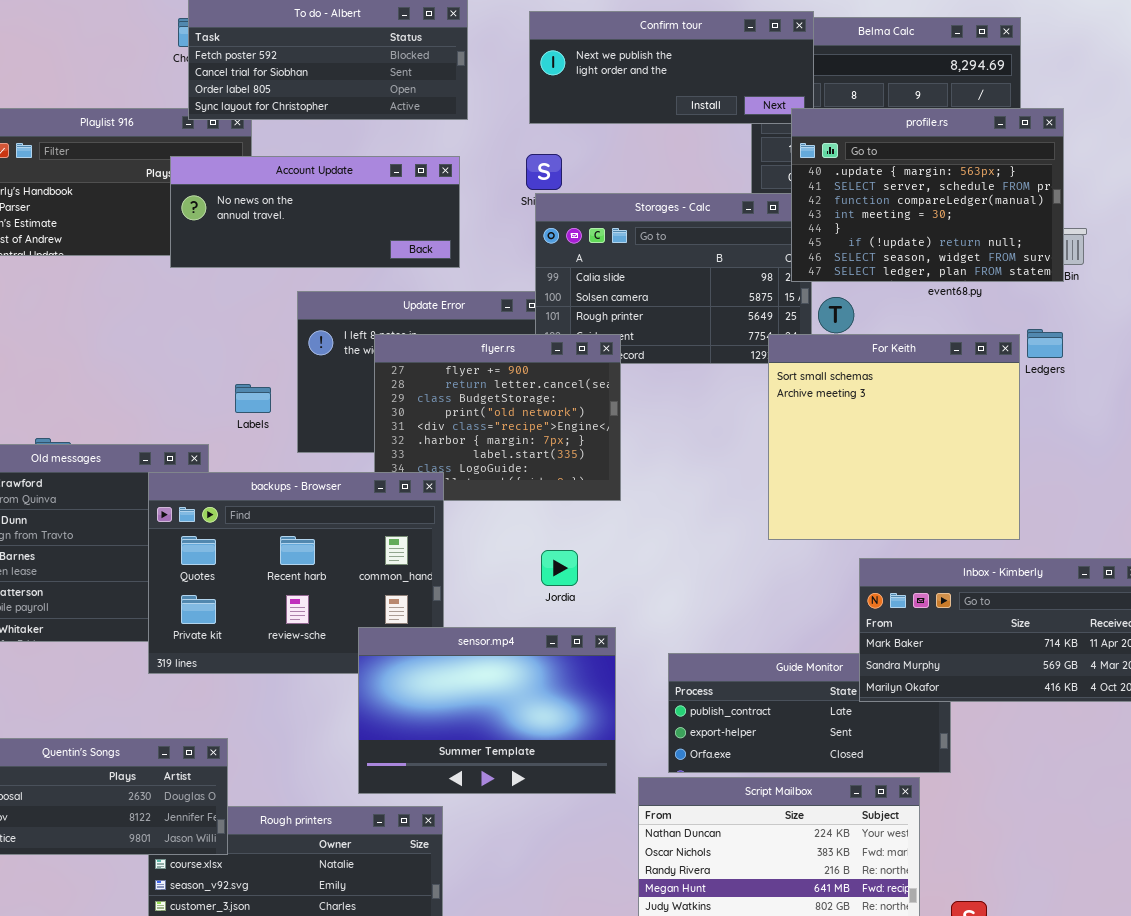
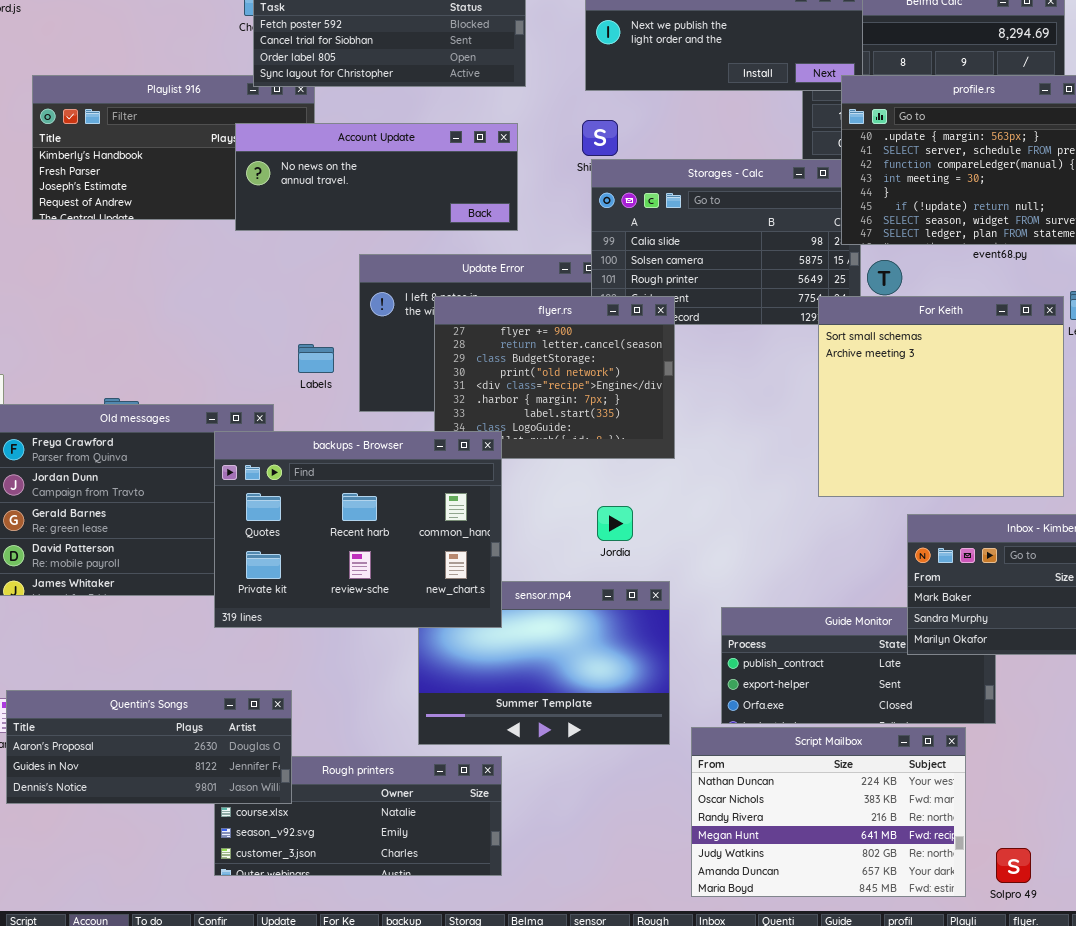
backups - Browser: [148,472,444,674] -> [214,431,502,628], raised

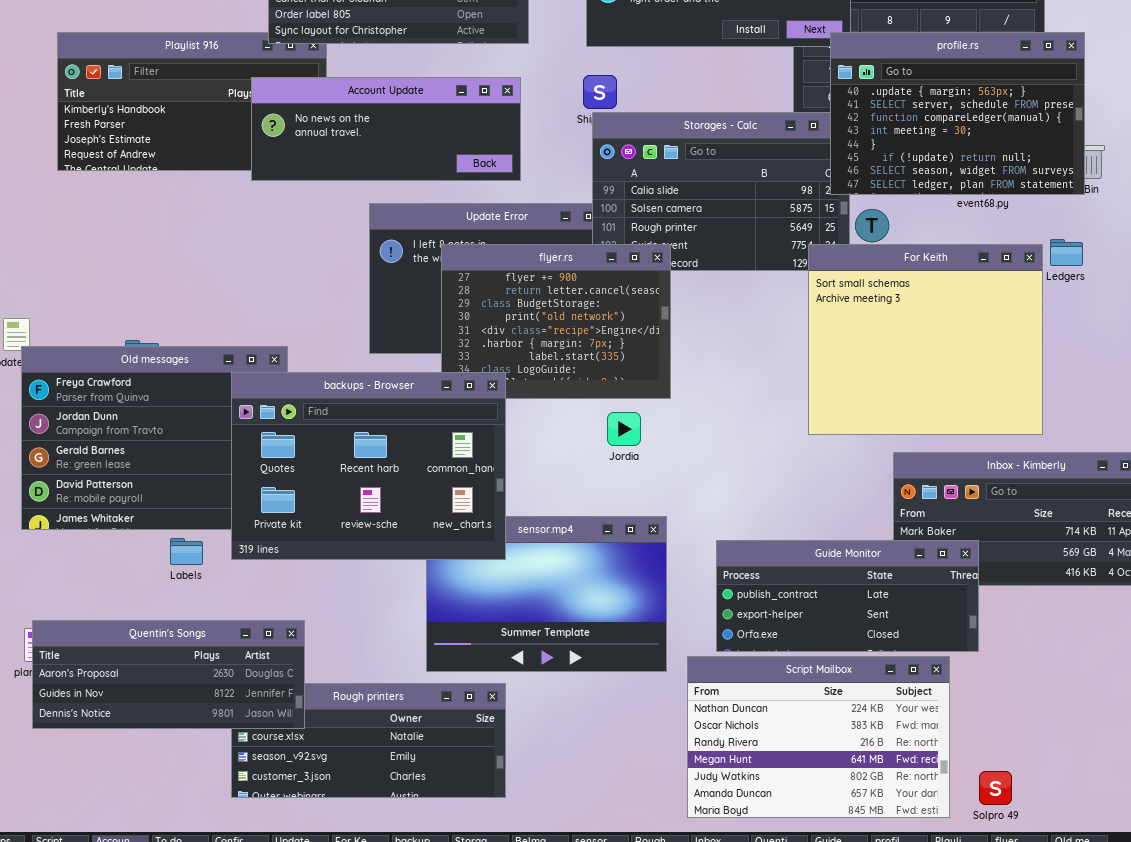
Labels: [298,344,334,373] -> [170,538,203,565], moved
Jordia: [597,506,633,541] -> [607,412,641,446], moved
Guide Monitor: [721,607,996,724] -> [716,540,979,652], raised

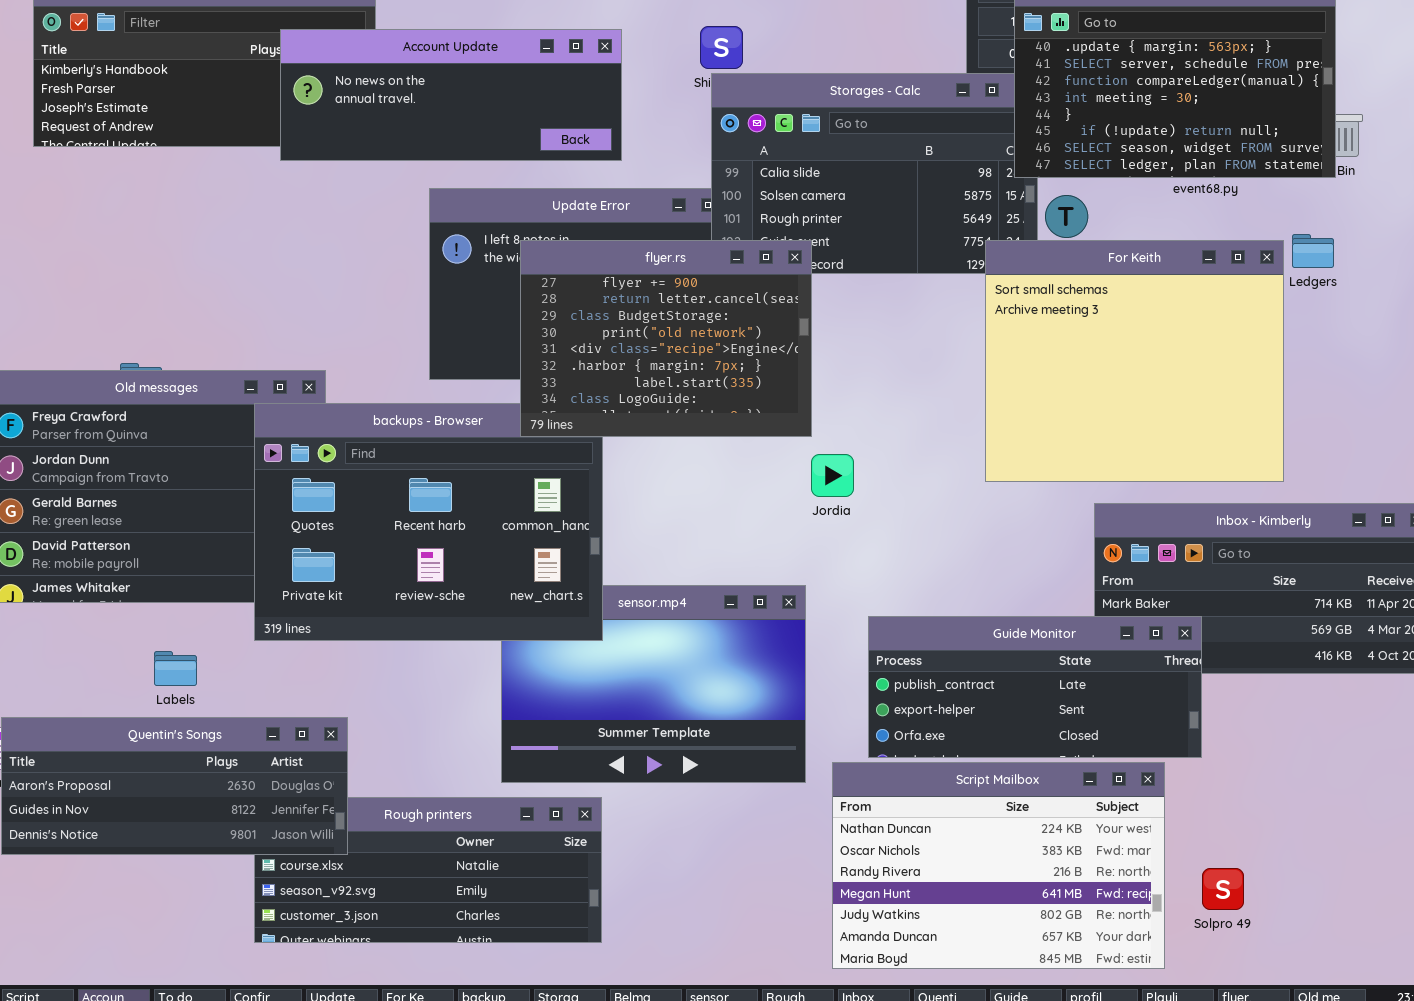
flyer.rs: [441,244,671,399] -> [520,240,812,437], raised
Jordia: [607,412,641,446] -> [811,454,854,497], moved
Labels: [170,538,203,565] -> [154,651,197,686], moved
Solpro 49: [979,771,1012,805] -> [1202,868,1244,910], moved

